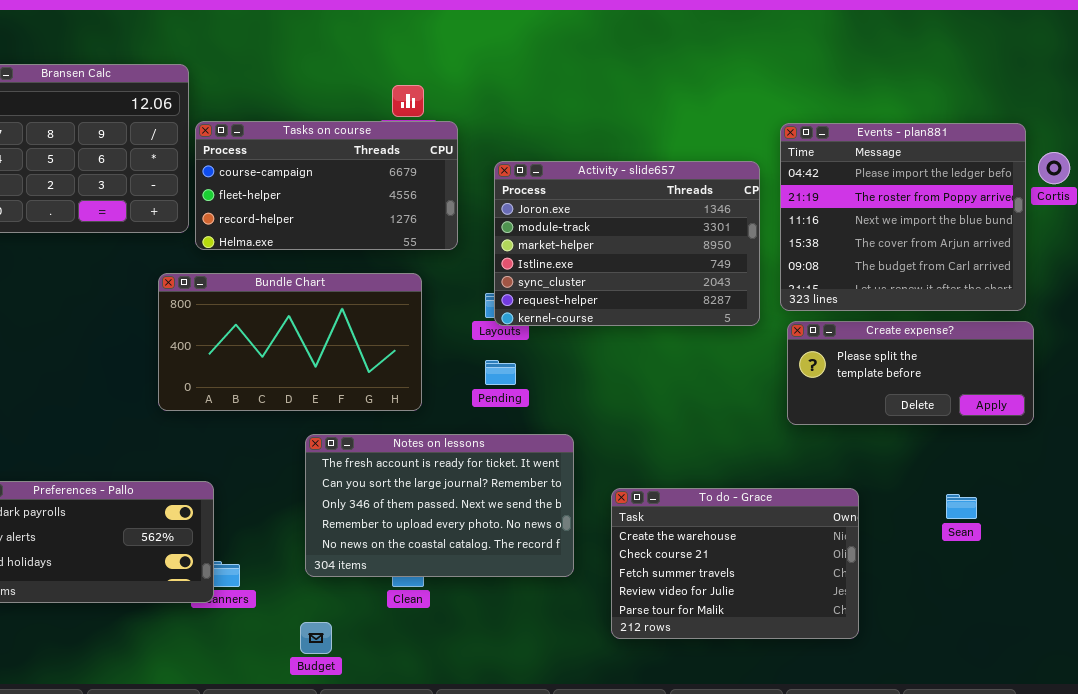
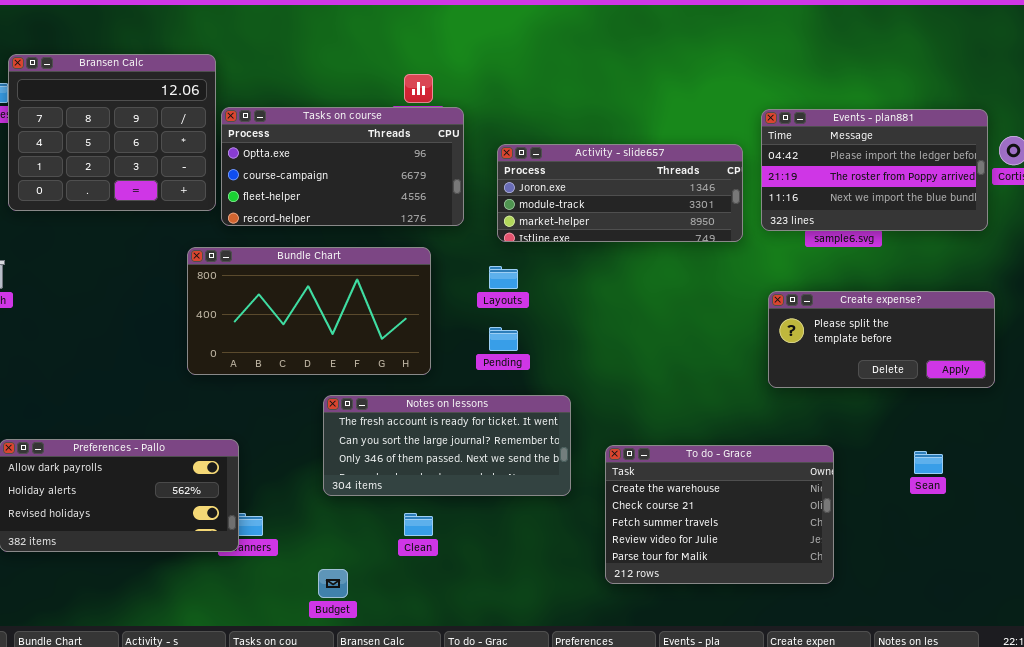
Tasks on course: [195,121,458,250] -> [221,107,464,226], scrolled up 1 row
Events - plan881: [780,123,1026,311] -> [761,109,988,231], resized
Activity - slide657: [494,161,760,326] -> [497,144,743,242], resized
Notes on lessons: [305,434,574,577] -> [323,395,571,496], resized

